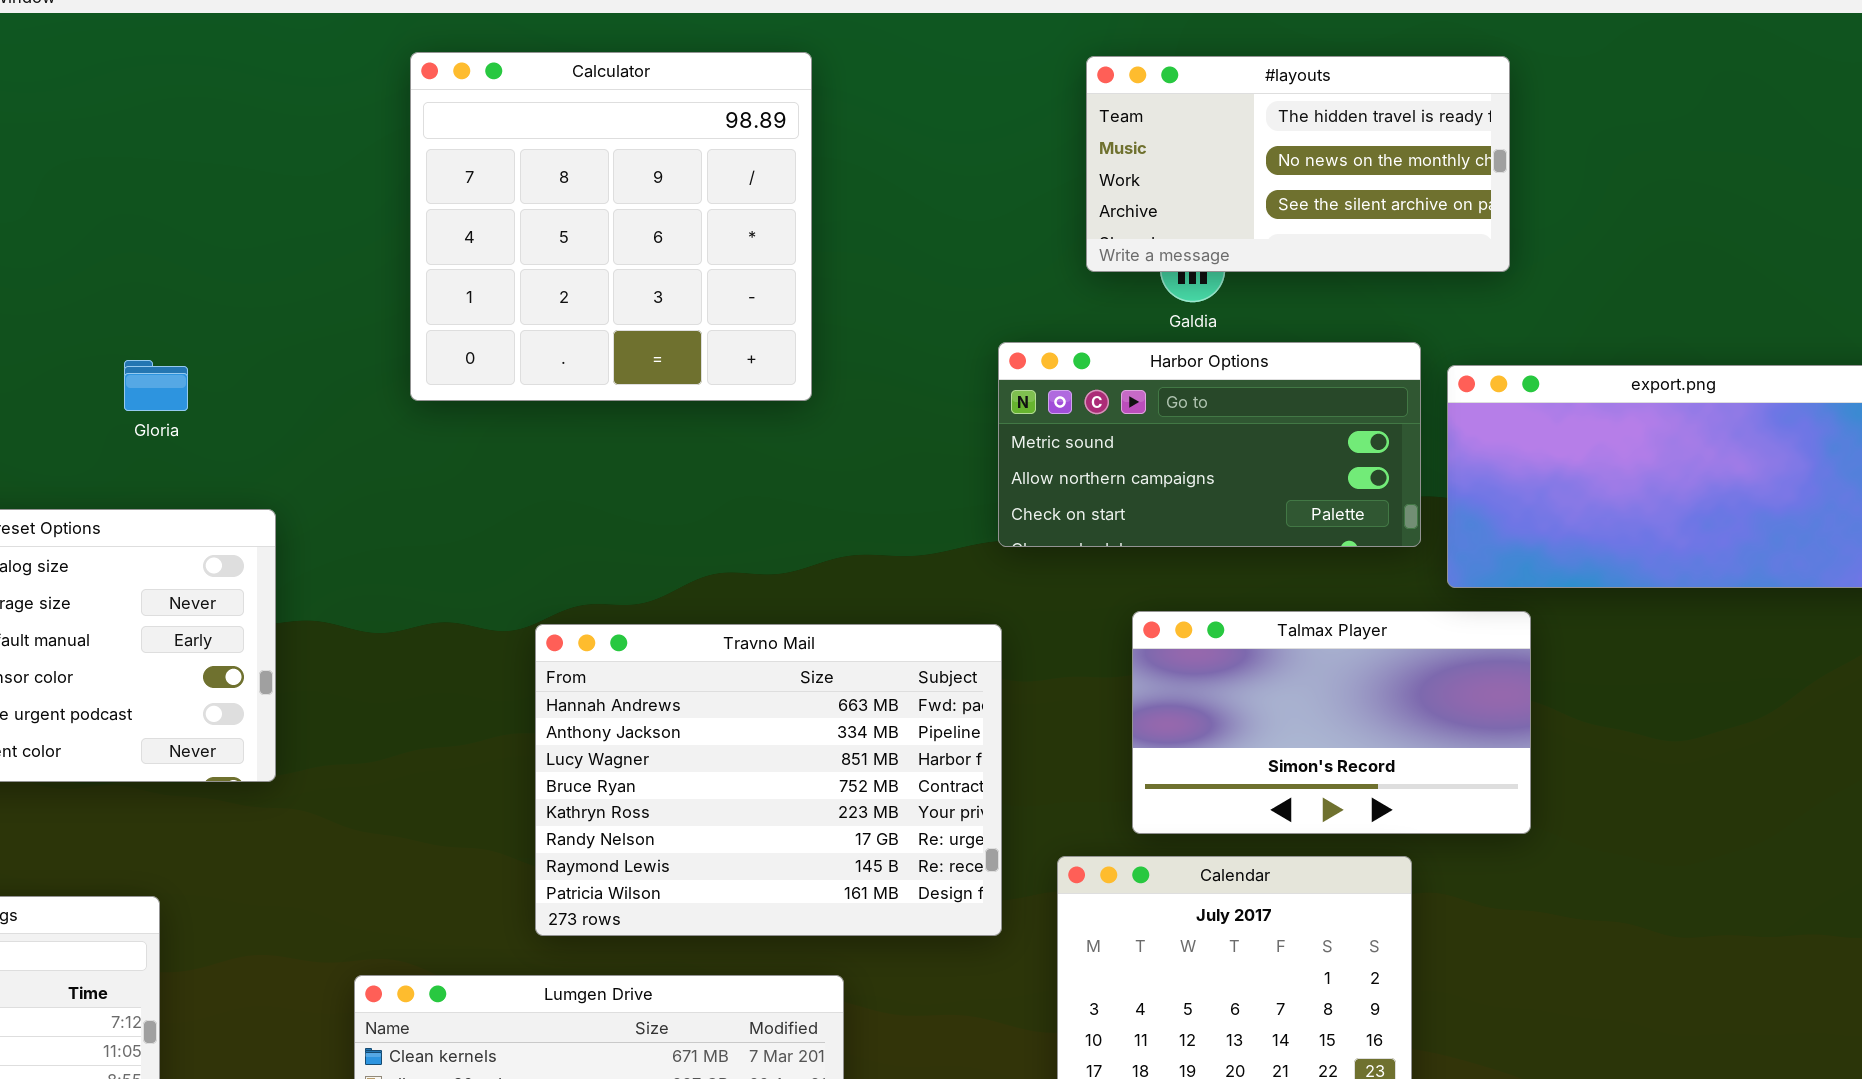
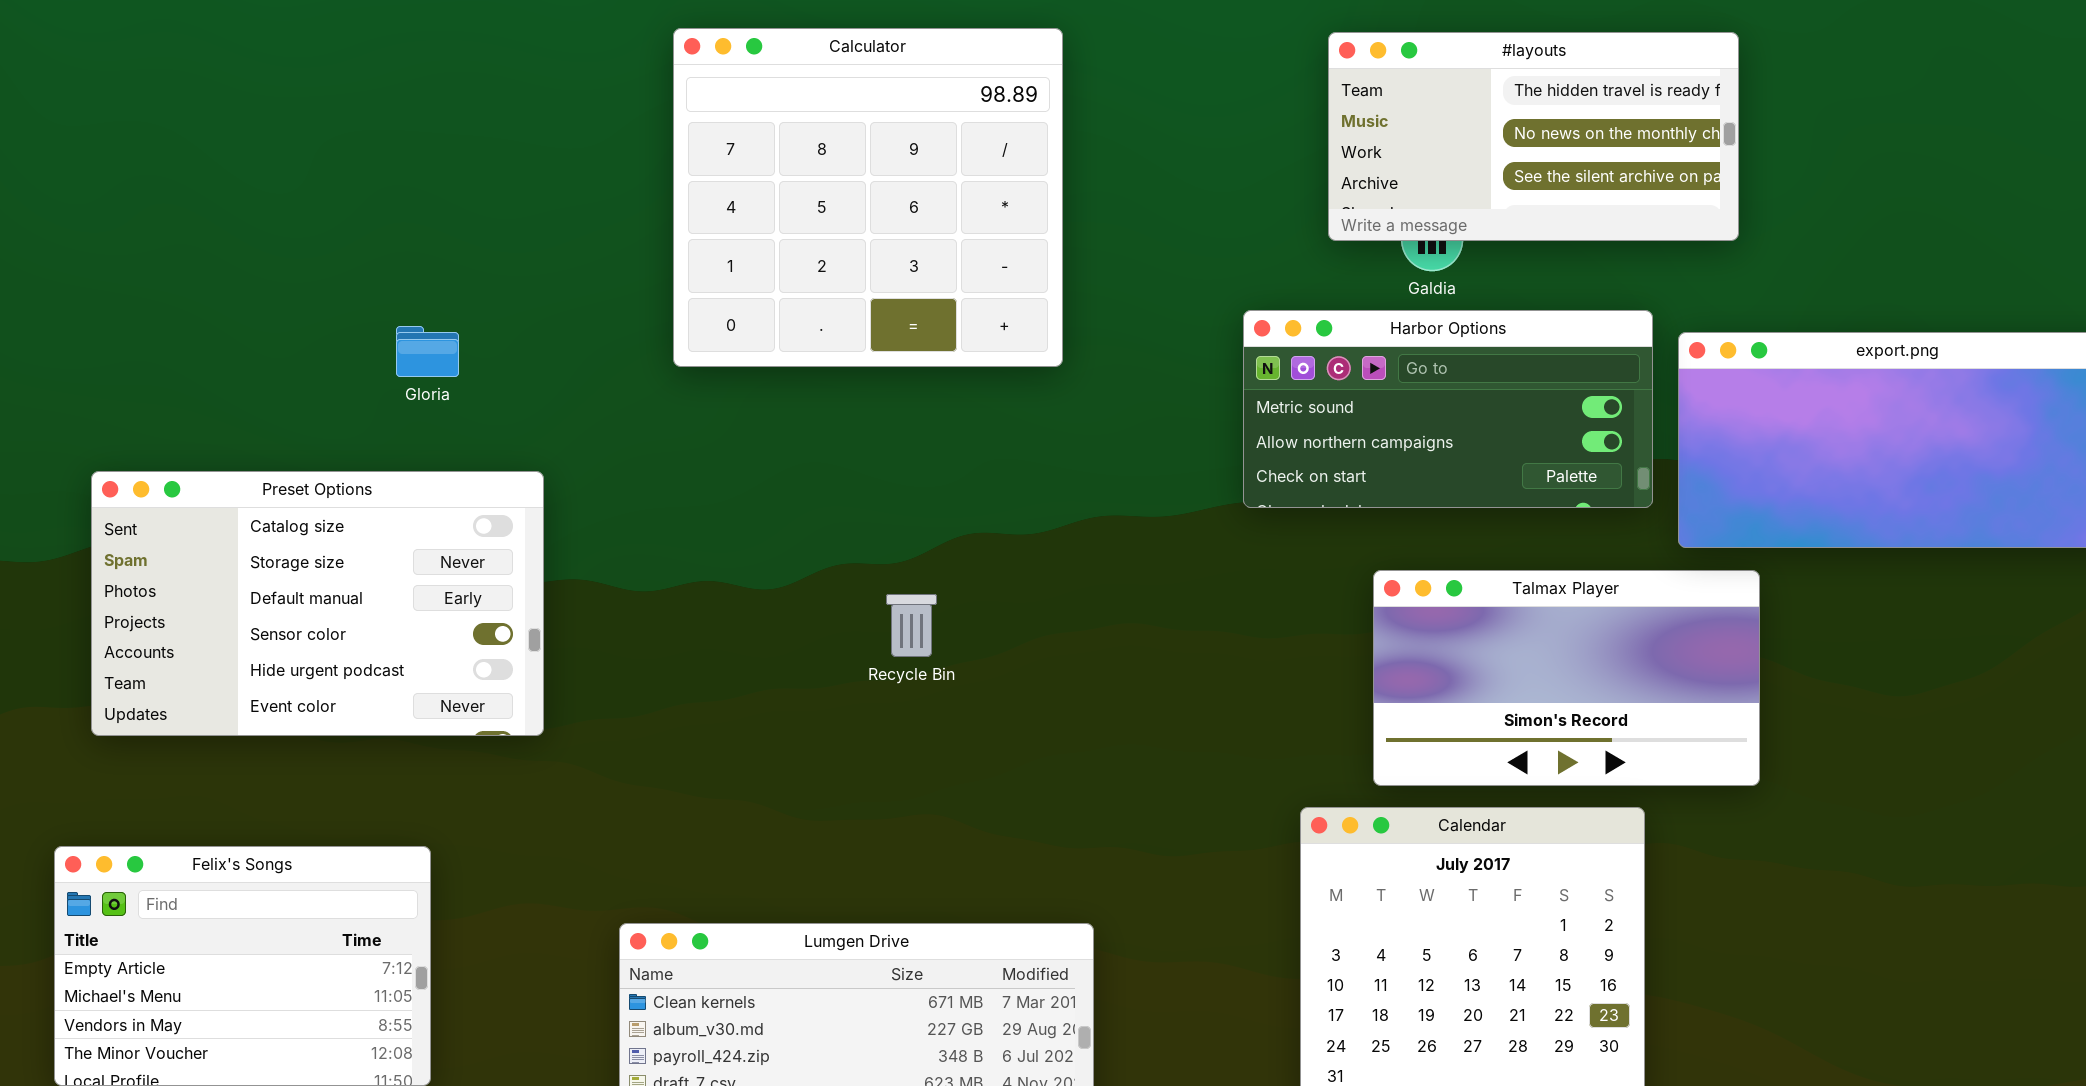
Travno Mail: [535,624,1002,936] -> none, closed

